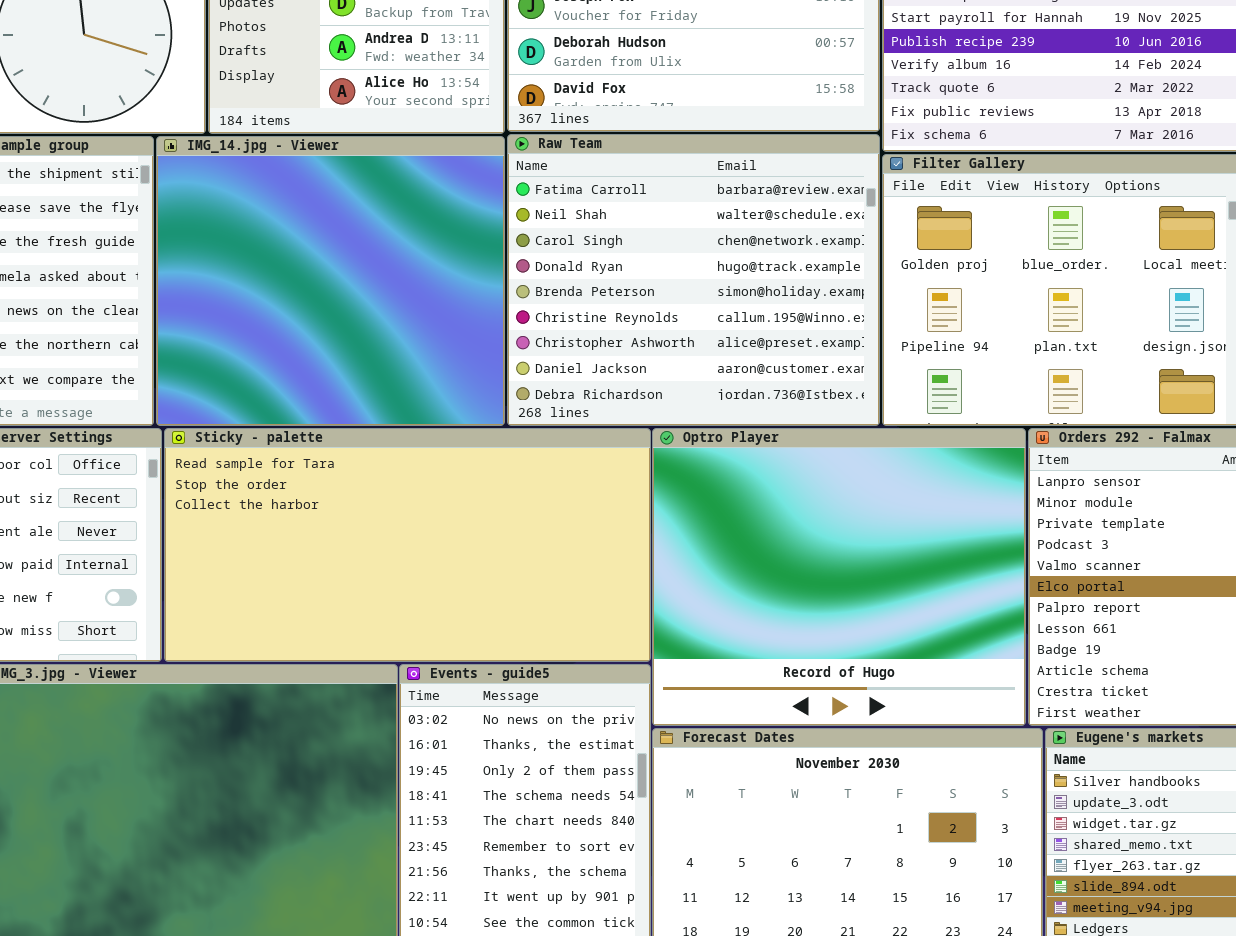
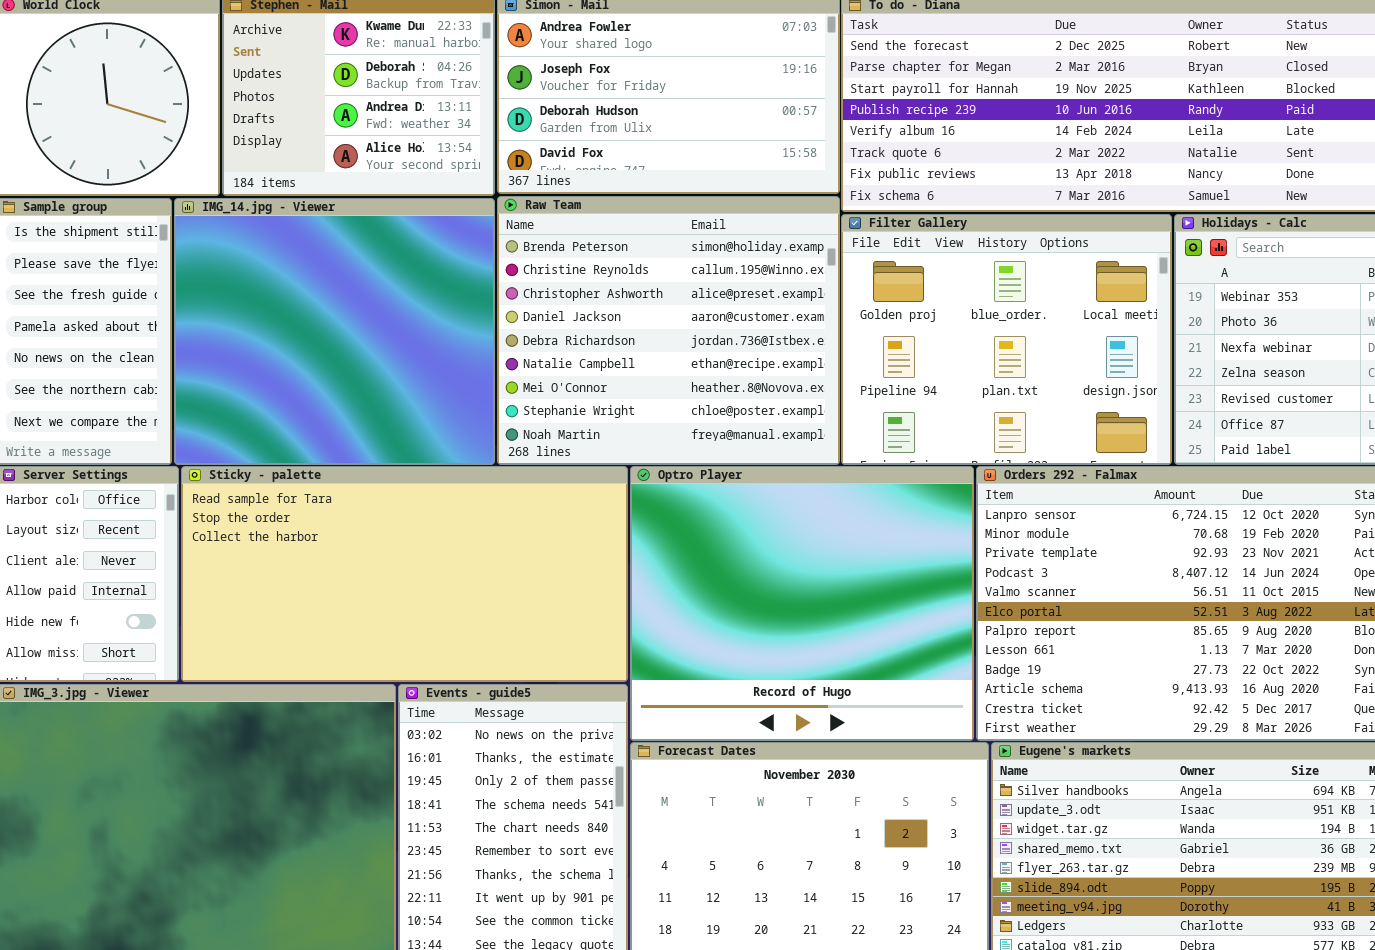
Raw Team: [507,134,880,426] -> [497,196,840,465], scrolled down 4 rows

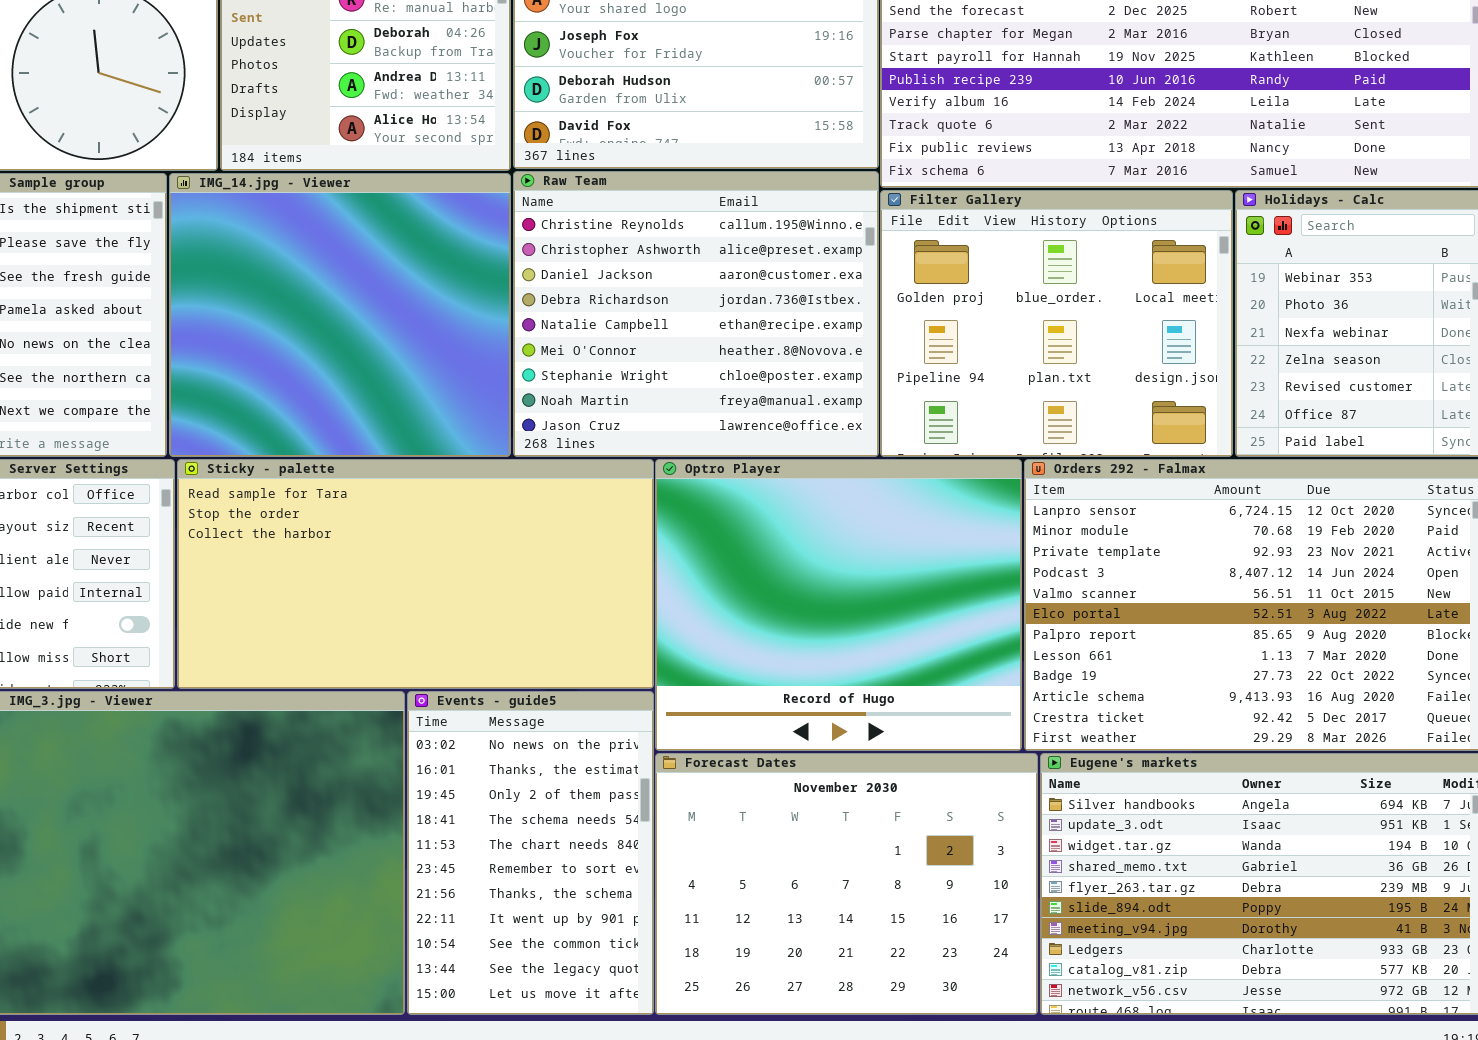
Raw Team: [497,196,840,465] -> [513,171,879,457], scrolled down 1 row

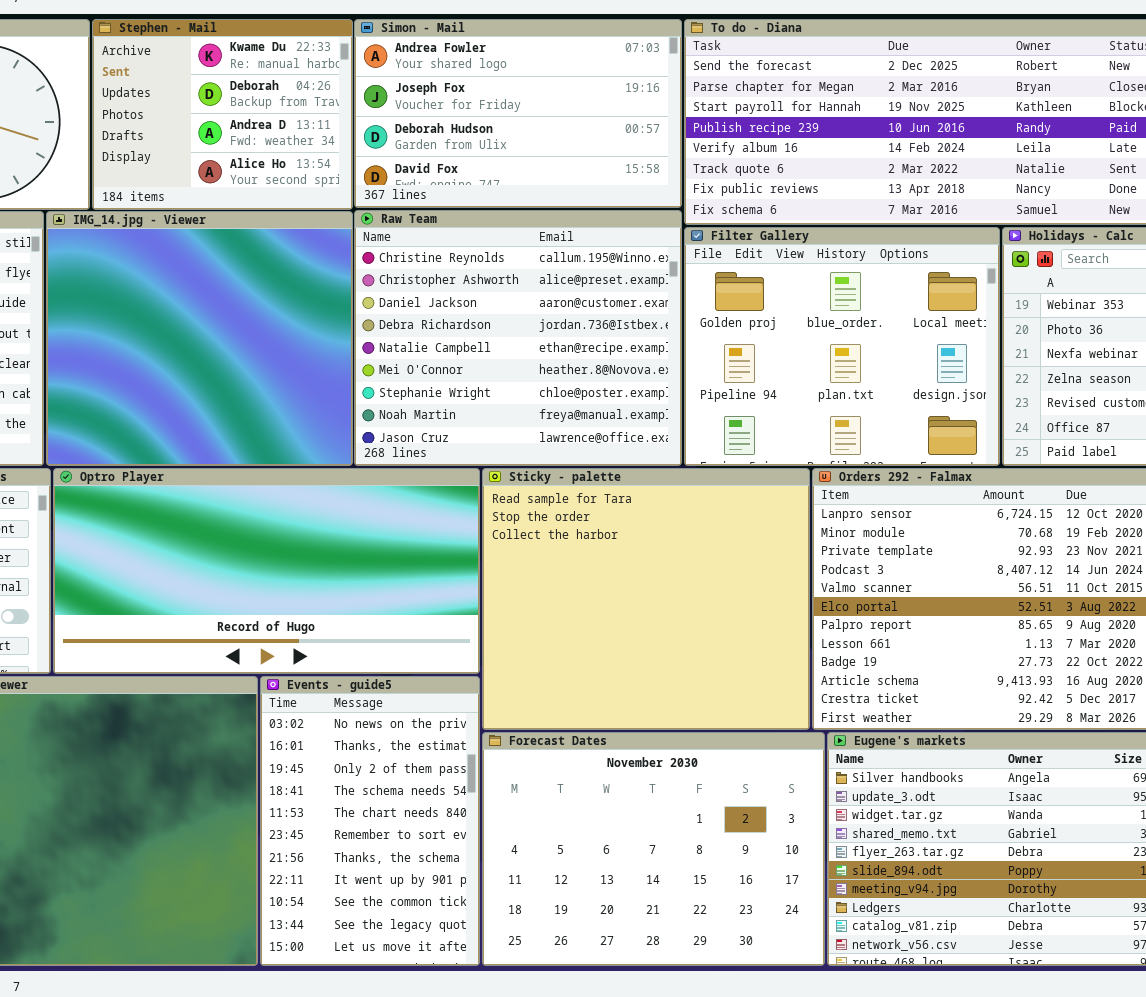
Sticky - palette: [177,459,654,689] -> [482,468,810,730], moved, resized
Optro Player: [655,459,1022,751] -> [53,468,480,674], moved, resized

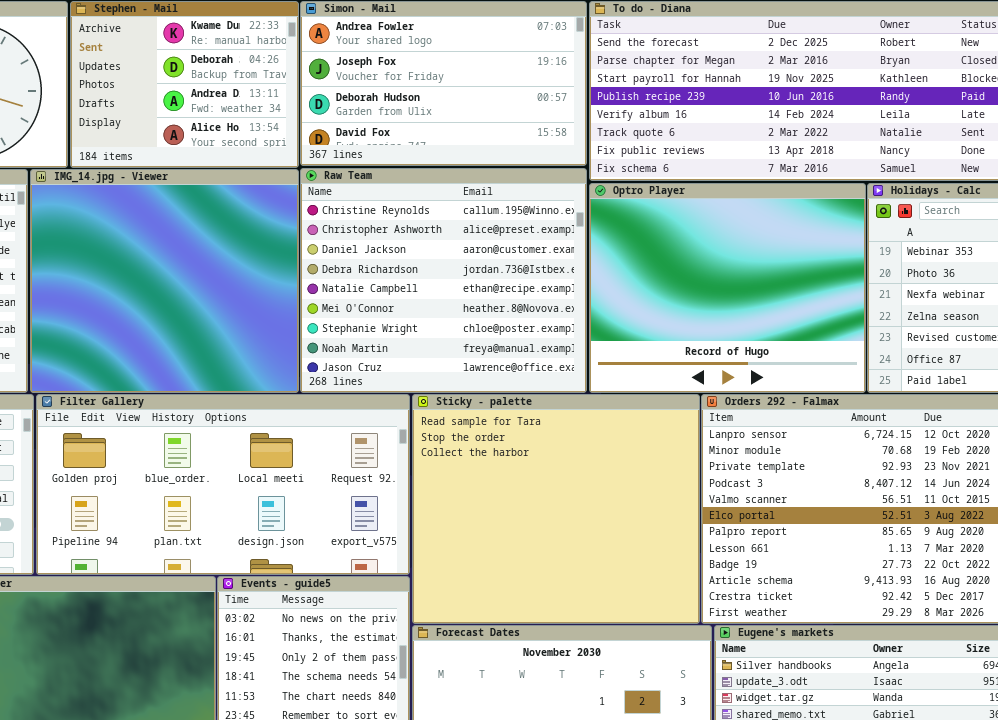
Filter Gallery: [684,227,1000,466] -> [36,394,410,575], moved, resized
Optro Player: [53,468,480,674] -> [589,183,866,393], moved, resized

